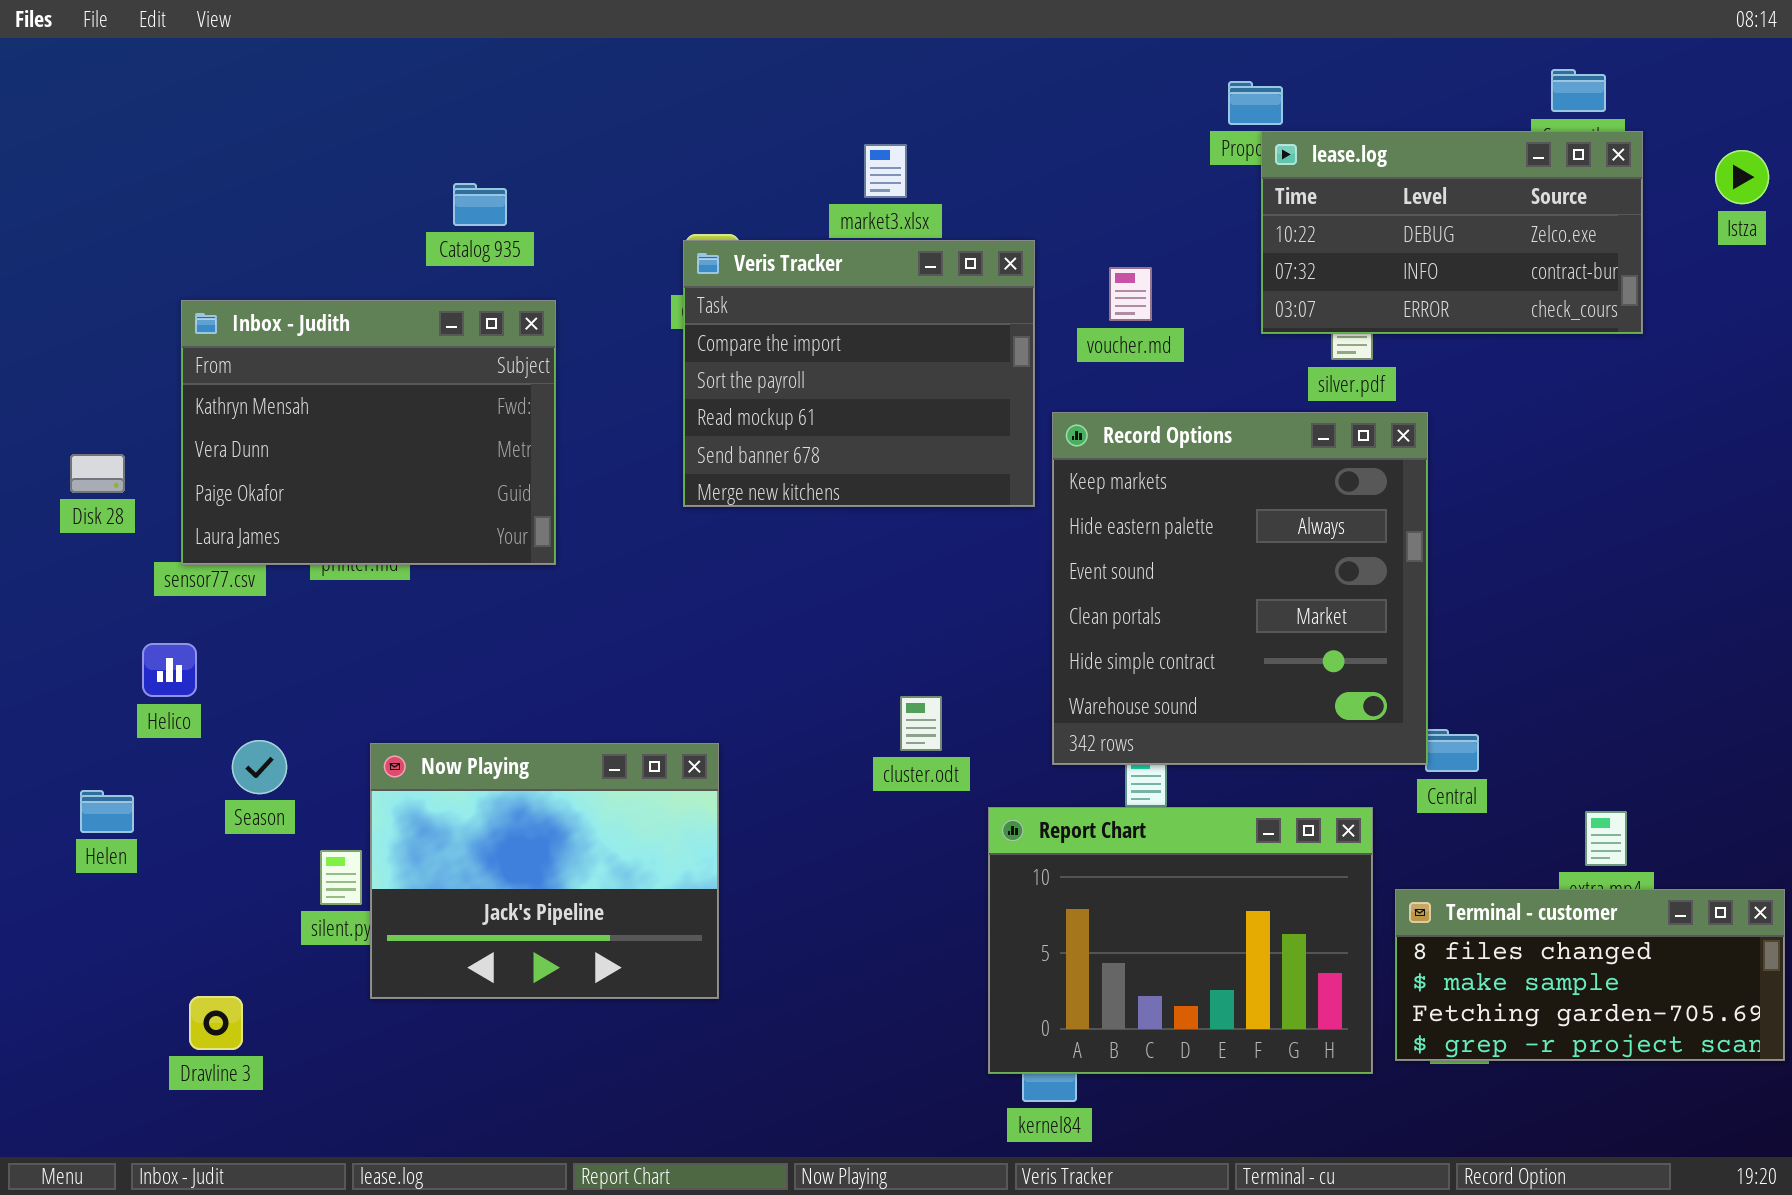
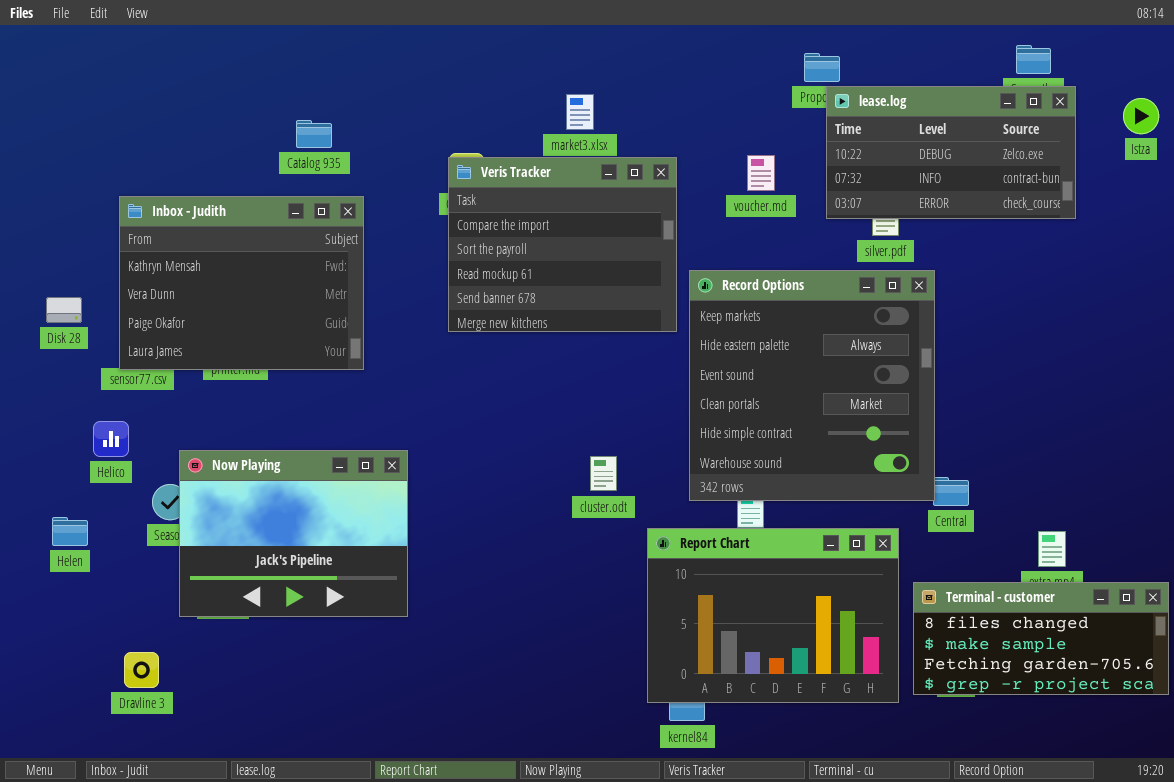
voucher.md: [1109,267,1152,321] -> [747,155,775,191], moved
Now Playing: [370,743,719,999] -> [179,450,408,617], moved

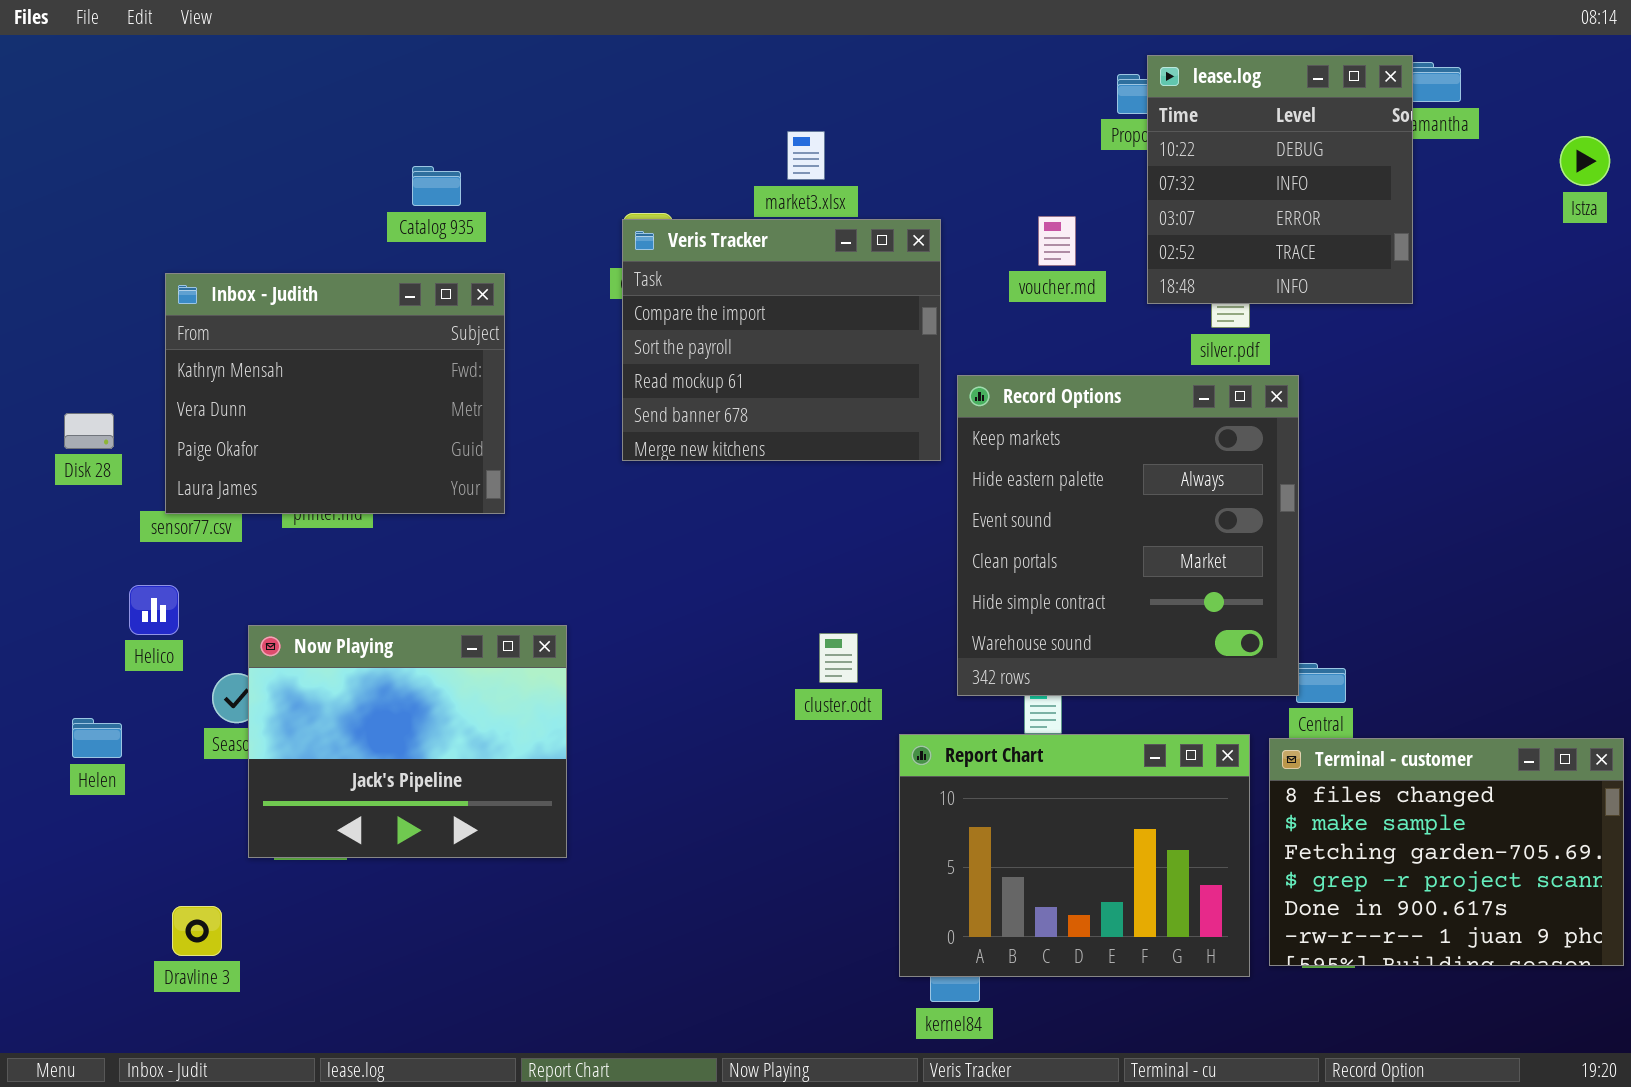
lease.log: [826,86,1076,219] -> [1147,55,1413,304], resized
Terminal - customer: [913,582,1169,695] -> [1269,738,1624,966], resized

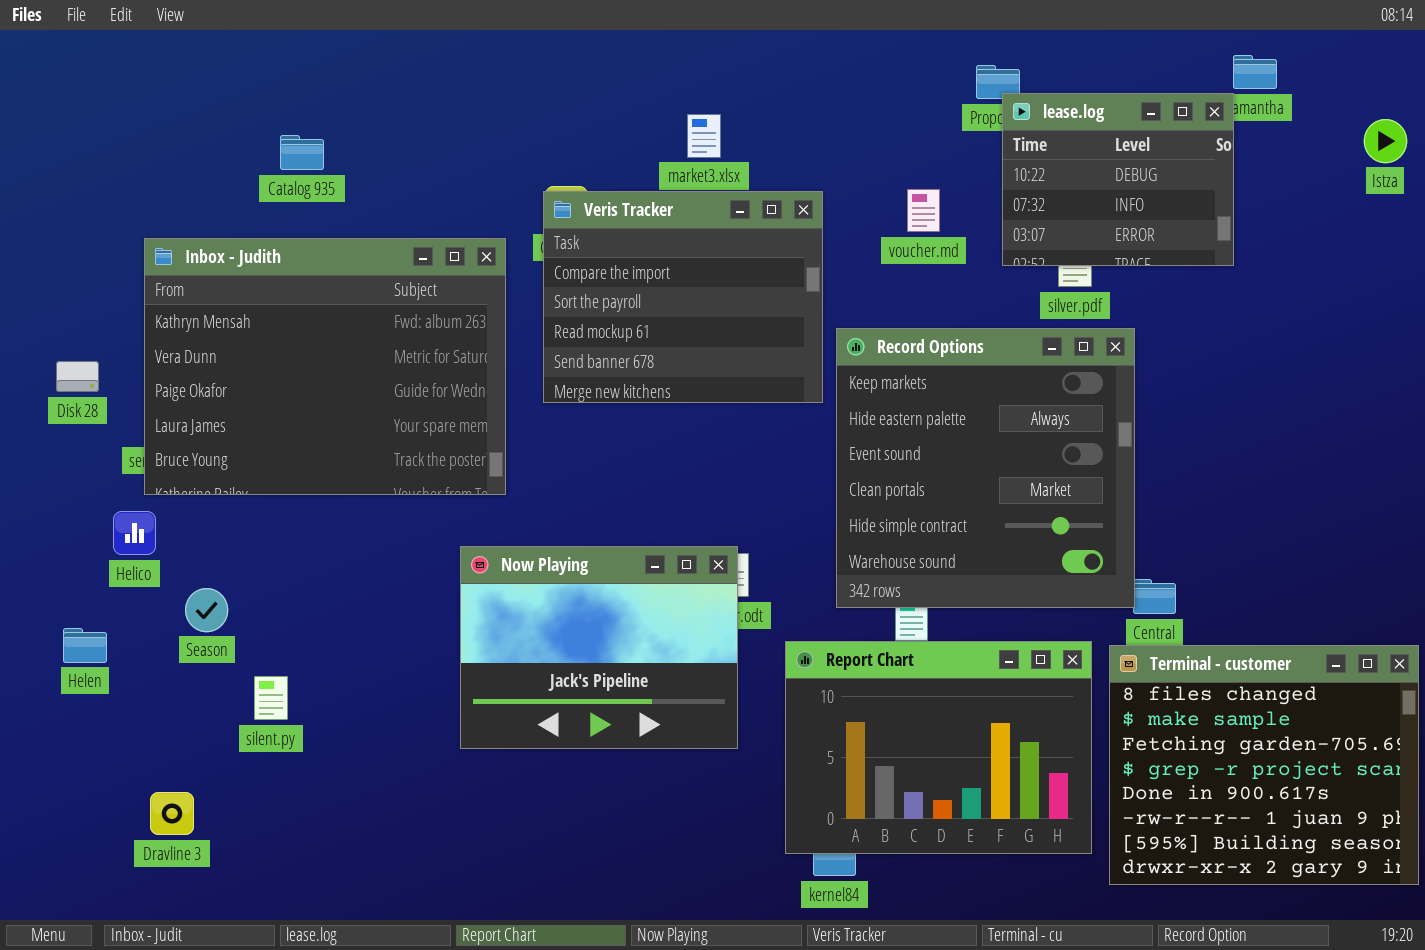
lease.log: [1147,55,1413,304] -> [1002,93,1234,266], resized
Catalog 935: [412,166,461,206] -> [280,135,324,170], moved
Inbox - Judith: [165,273,505,514] -> [144,238,506,495], resized
Now Playing: [248,625,567,858] -> [460,546,738,749], moved
Terminal - customer: [1269,738,1624,966] -> [1109,645,1419,885], resized

